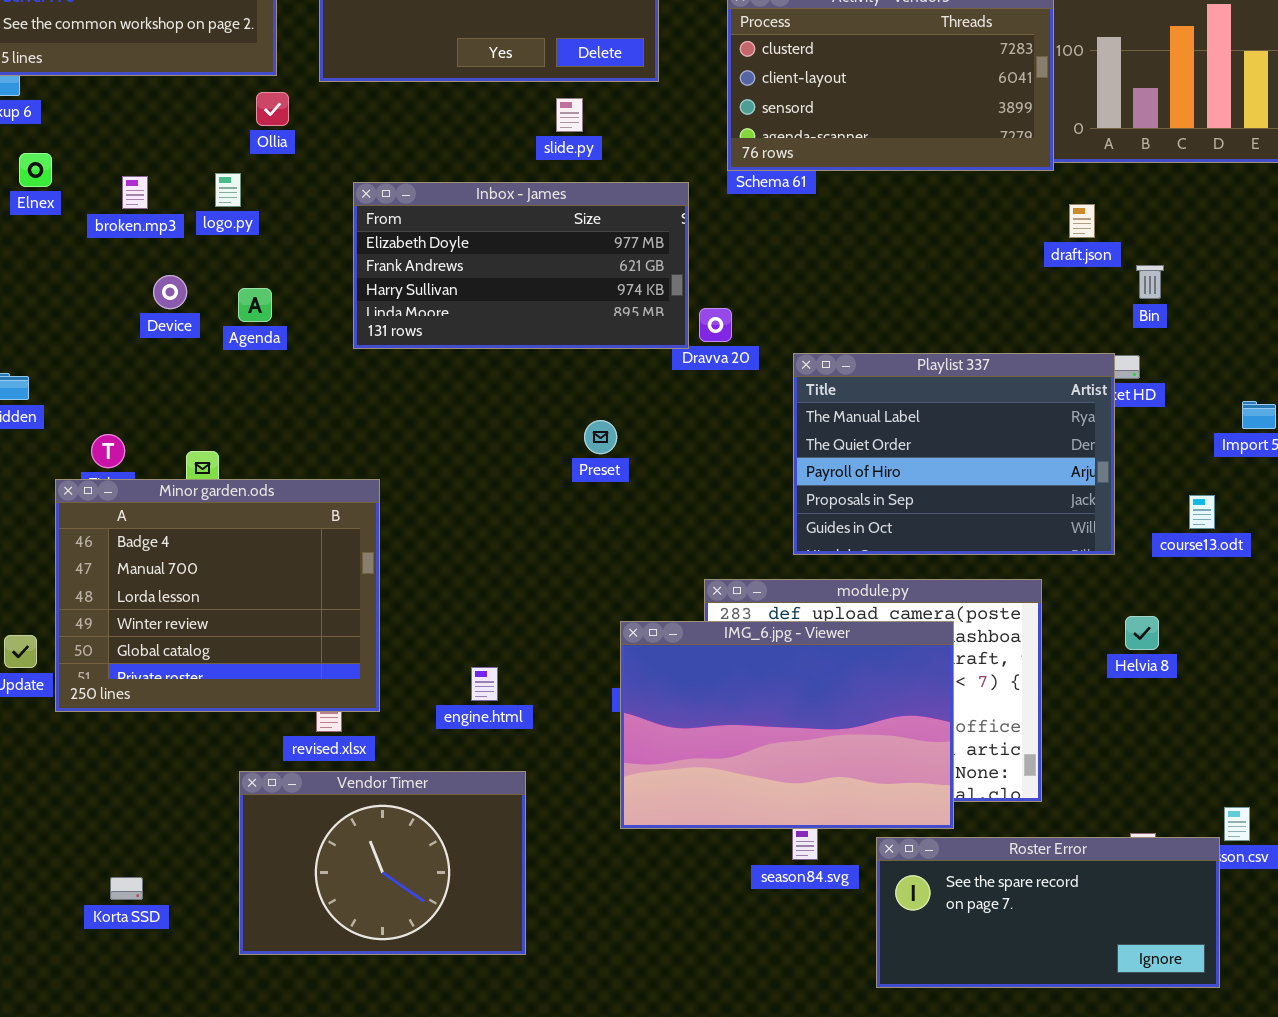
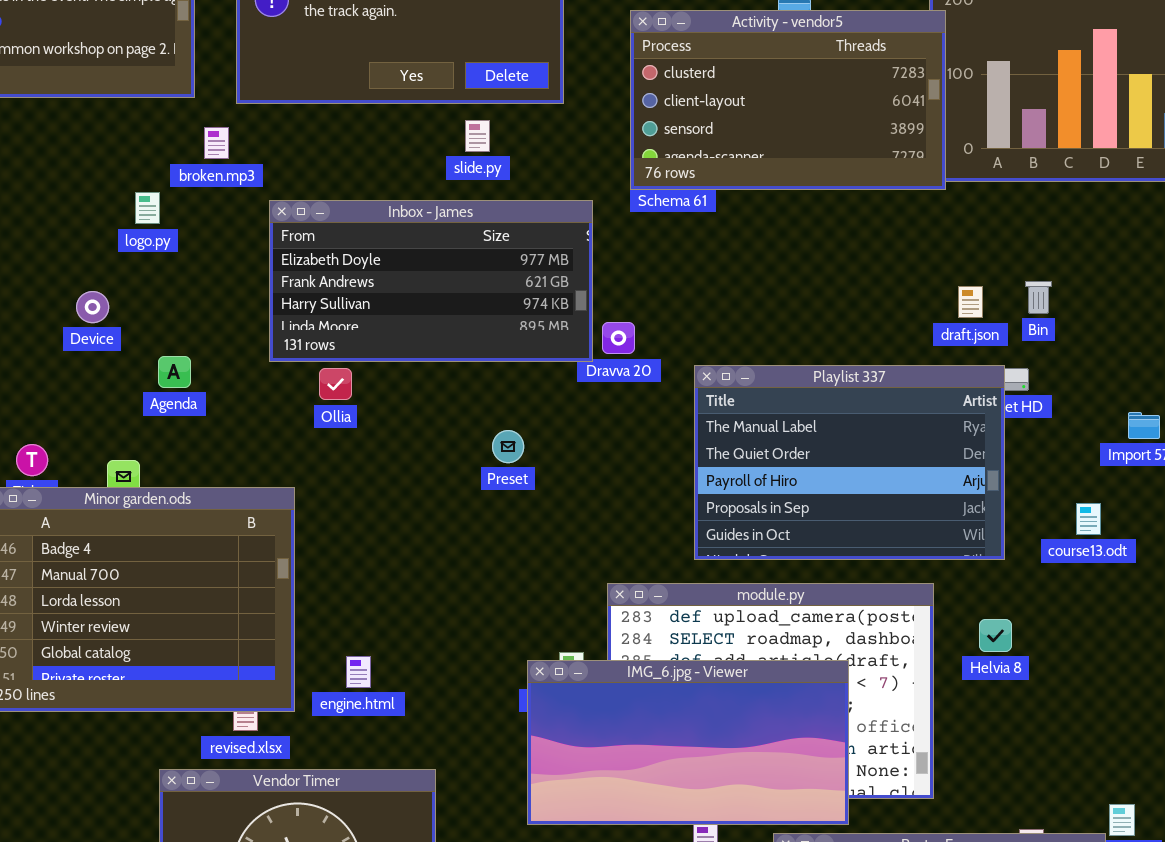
Ollia: [256,92,289,126] -> [319,368,352,400], moved
broken.mp3: [122,176,148,209] -> [204,127,229,159], moved
draft.json: [1069,204,1095,238] -> [958,286,983,318], moved
Agenda: [238,288,272,322] -> [158,356,191,388], moved
Helvia 8: [1125,616,1159,650] -> [979,619,1012,652], moved
IMG_6.jpg - Viewer: [620,621,954,829] -> [527,660,849,825], resized
engine.html: [471,667,498,701] -> [346,656,371,688], moved

